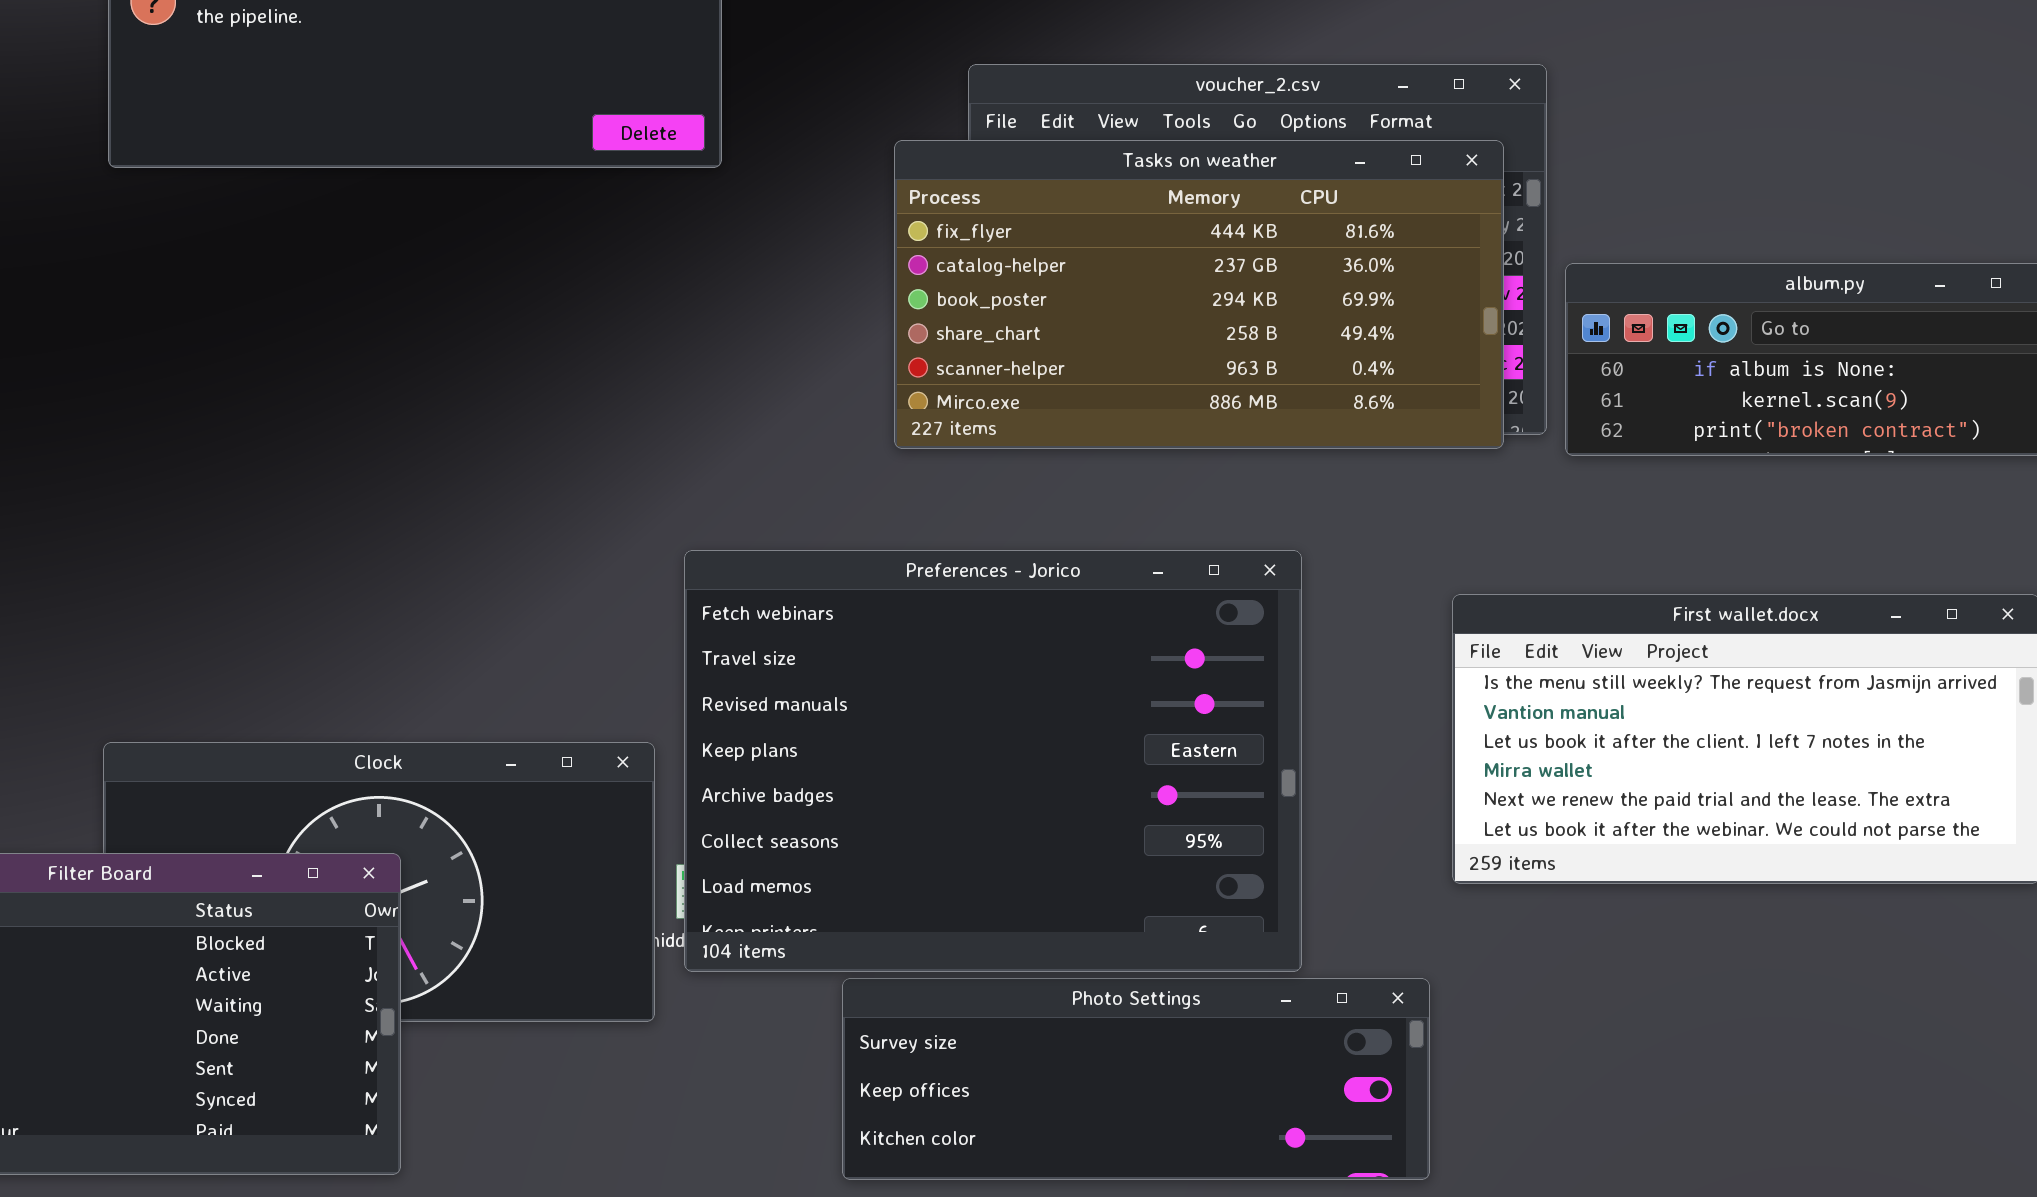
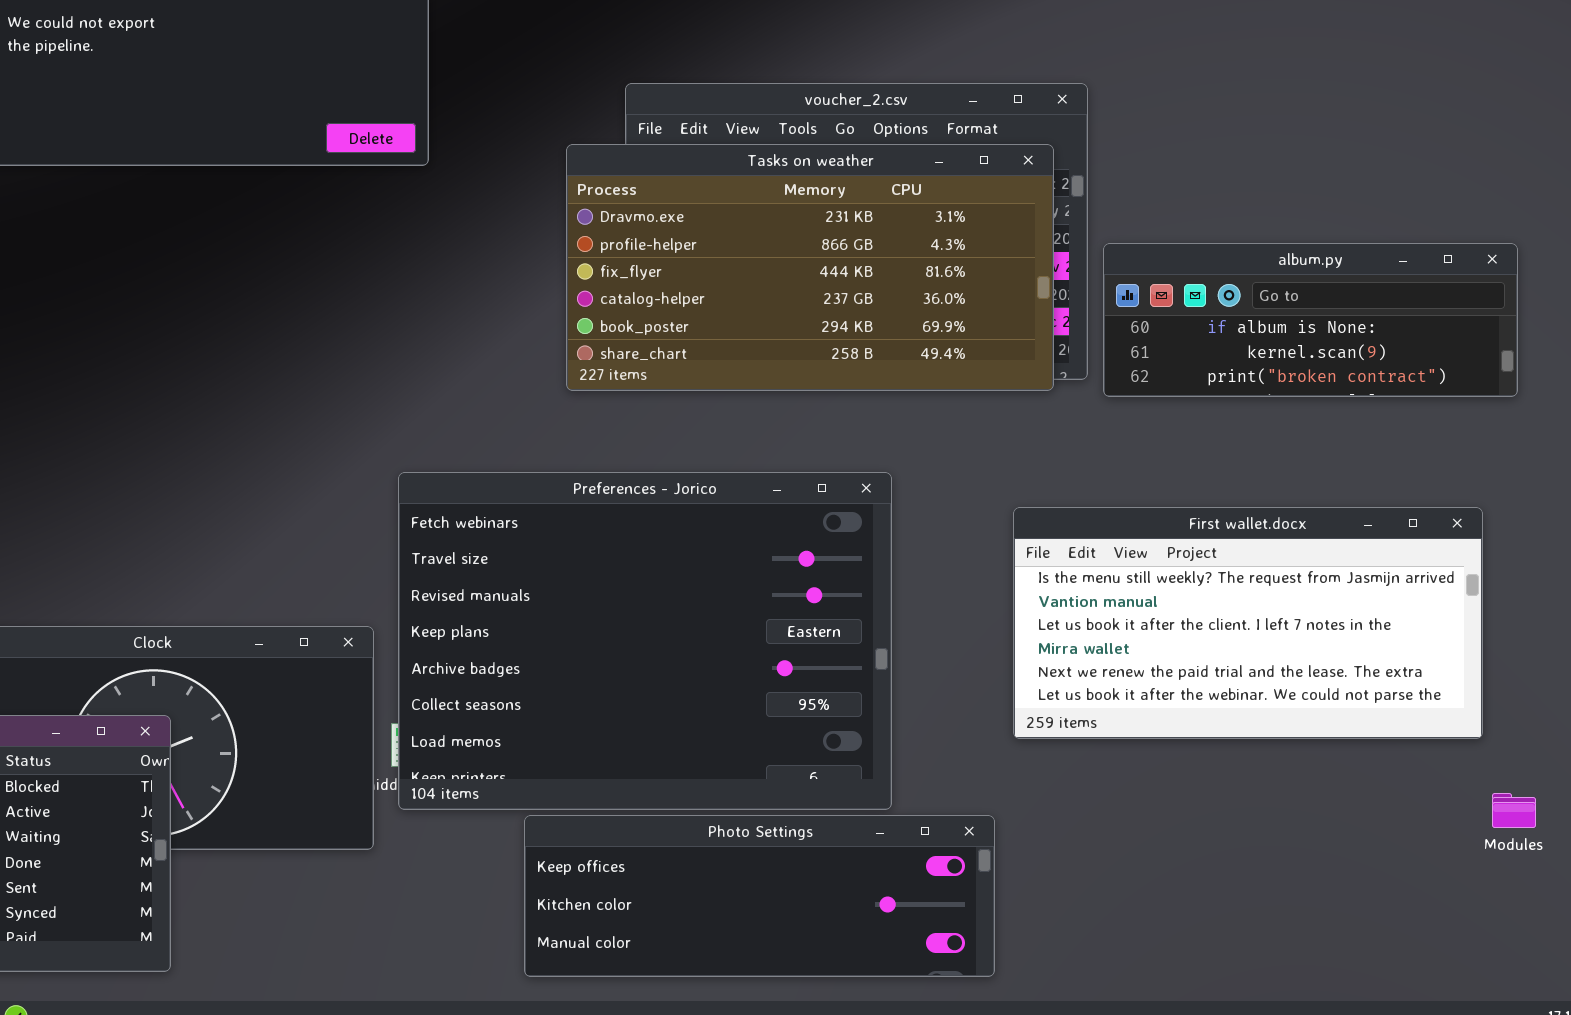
Tasks on weather: [894,140,1504,449] -> [566,144,1054,391], scrolled up 2 rows
Photo Settings: [842,978,1430,1180] -> [524,815,995,977], scrolled down 1 row

